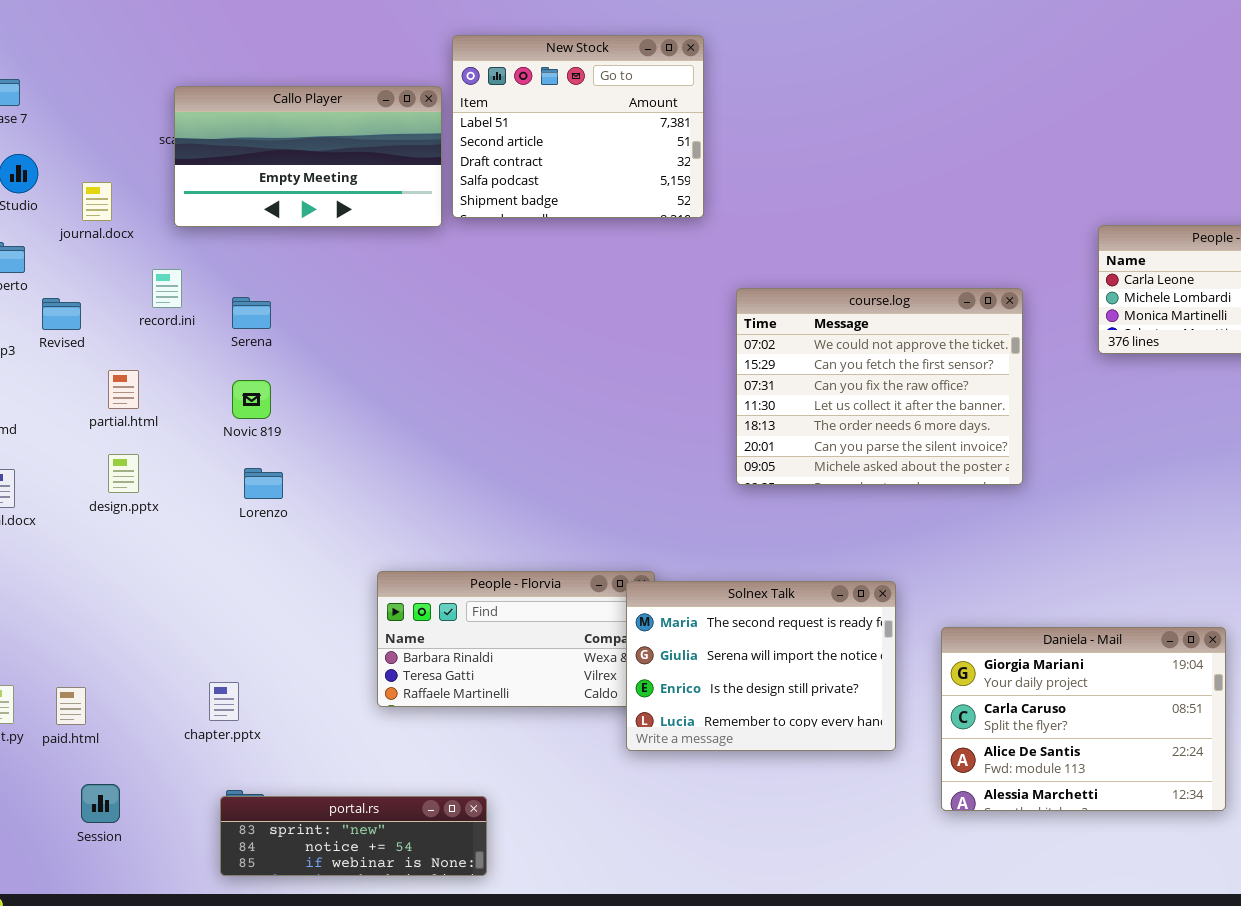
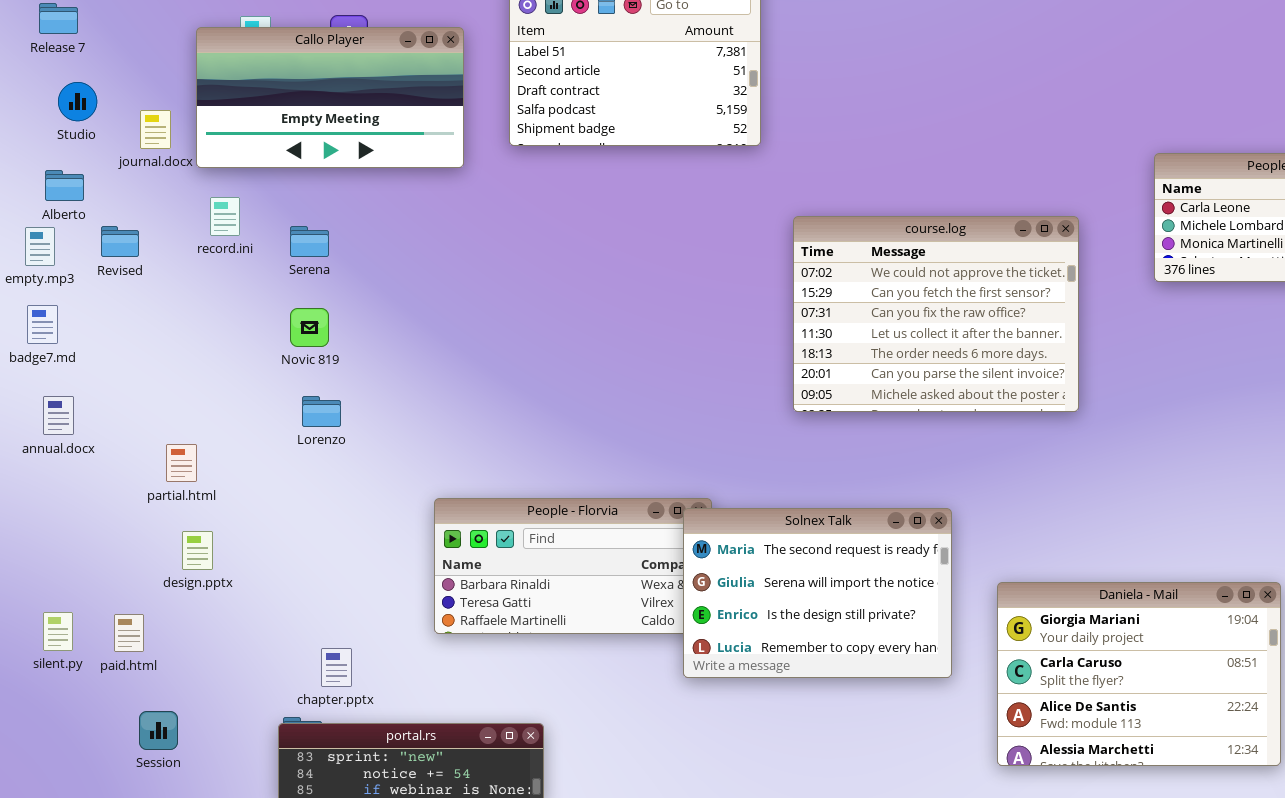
Callo Player: [174,86,442,227] -> [196,27,464,168], moved
partial.html: [108,370,139,409] -> [166,444,197,482], moved
design.pptx: [108,454,139,493] -> [182,531,213,570], moved
Daniela - Mail: [941,627,1226,811] -> [997,582,1281,766], moved
chapter.pptx: [209,682,239,721] -> [321,648,352,687], moved

